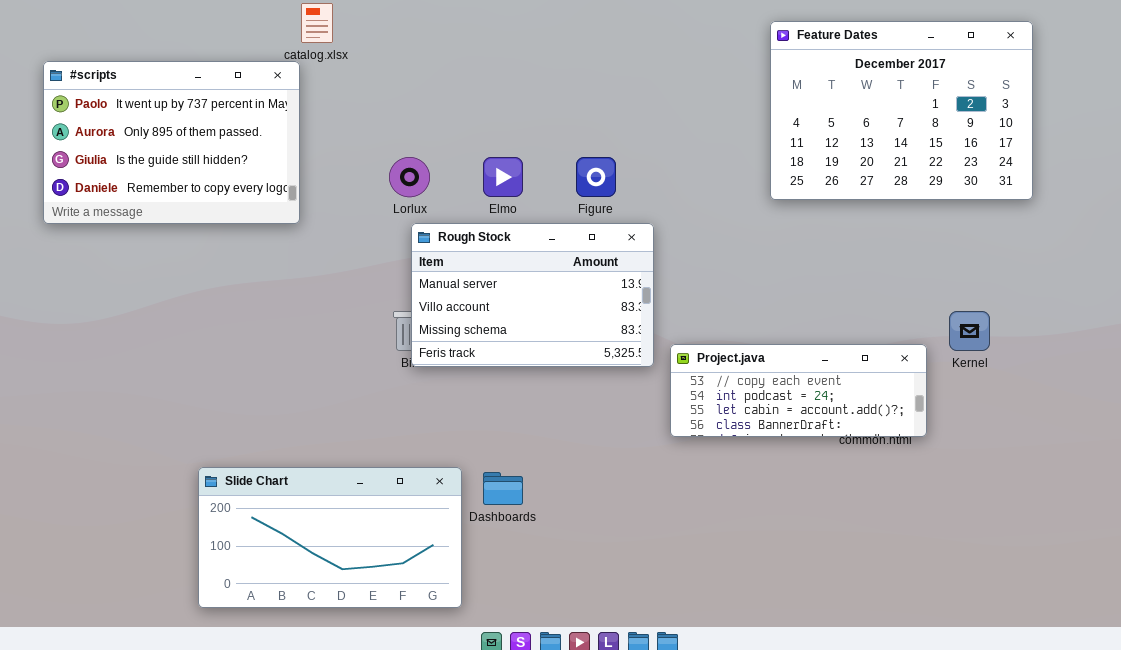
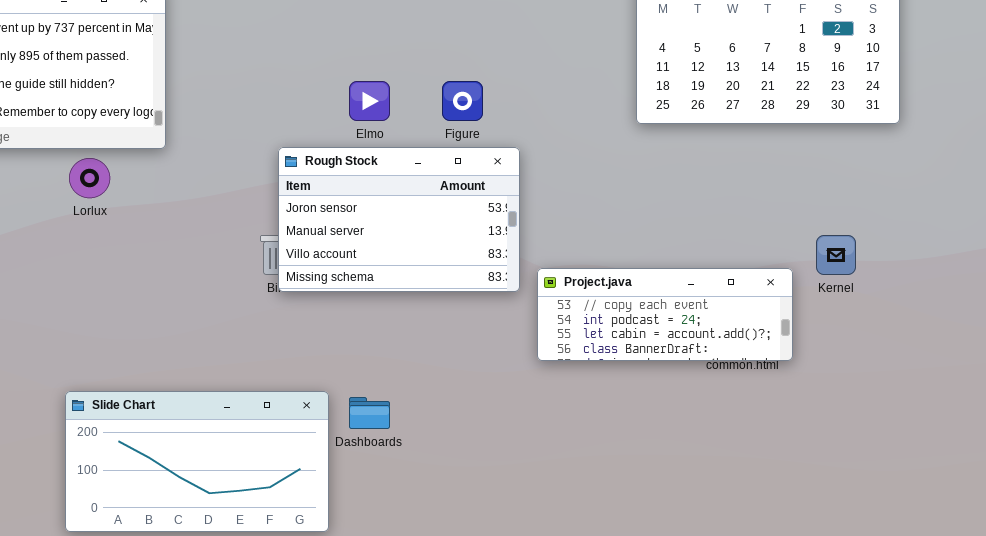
Lorlux: [389,157,430,197] -> [69,158,110,198], moved
Rough Stock: [411,223,654,367] -> [278,147,520,292], scrolled up 1 row

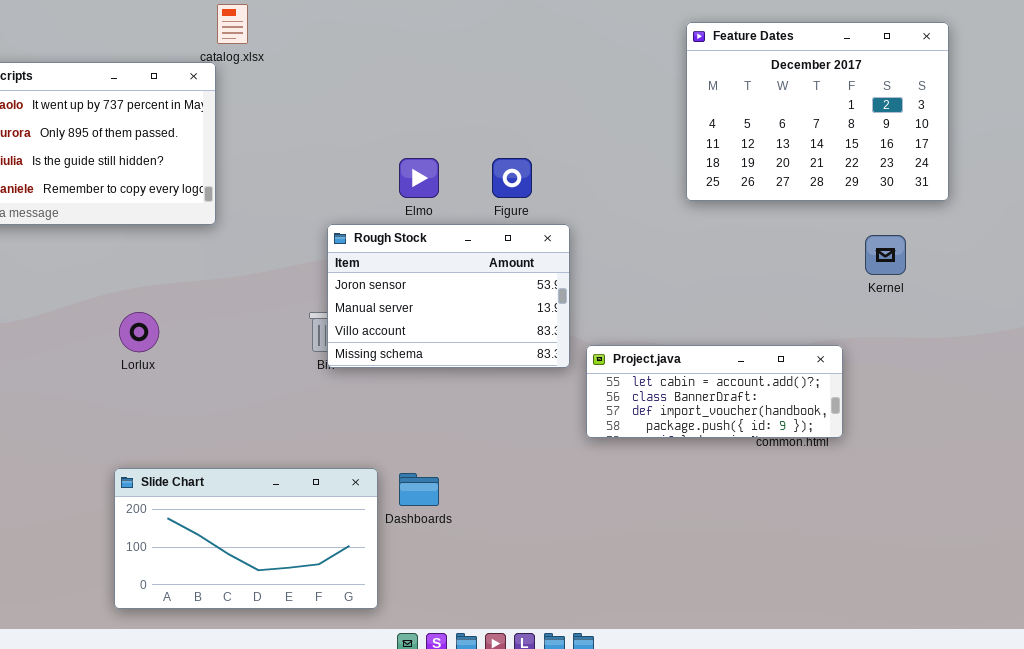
Lorlux: [69,158,110,198] -> [119,312,159,352], moved
Kernel: [816,235,856,275] -> [865,235,906,275], moved
Project.java: [537,268,793,361] -> [586,345,843,438], scrolled down 2 rows

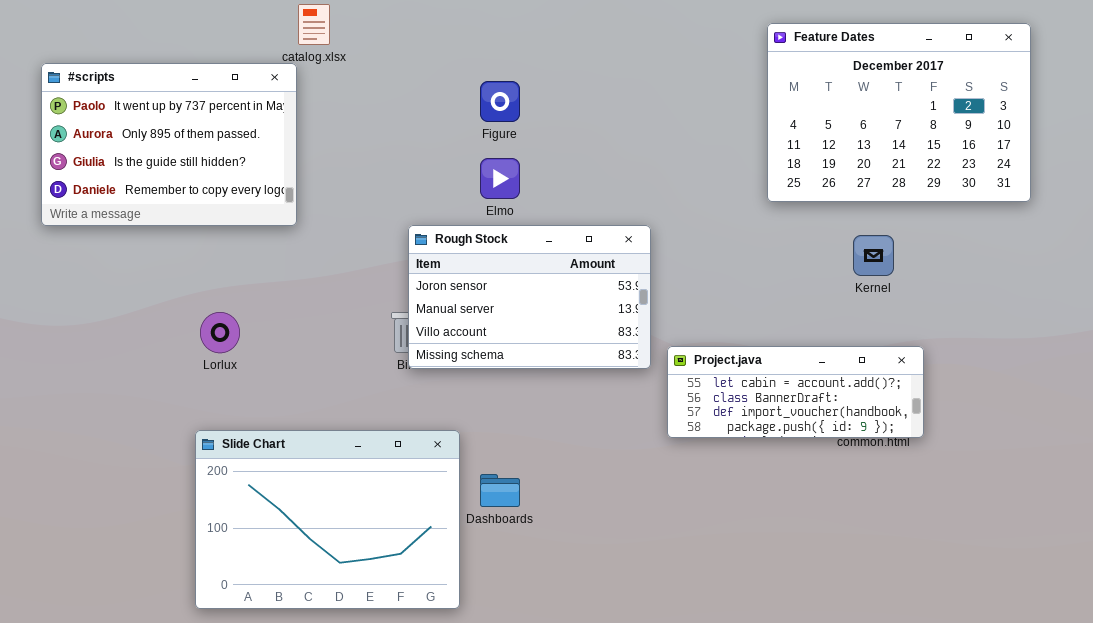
Figure: [492,158,532,198] -> [480,81,520,122], moved
Kernel: [865,235,906,275] -> [853,235,894,276], moved
Slide Chart: [114,468,378,609] -> [195,430,460,609], resized

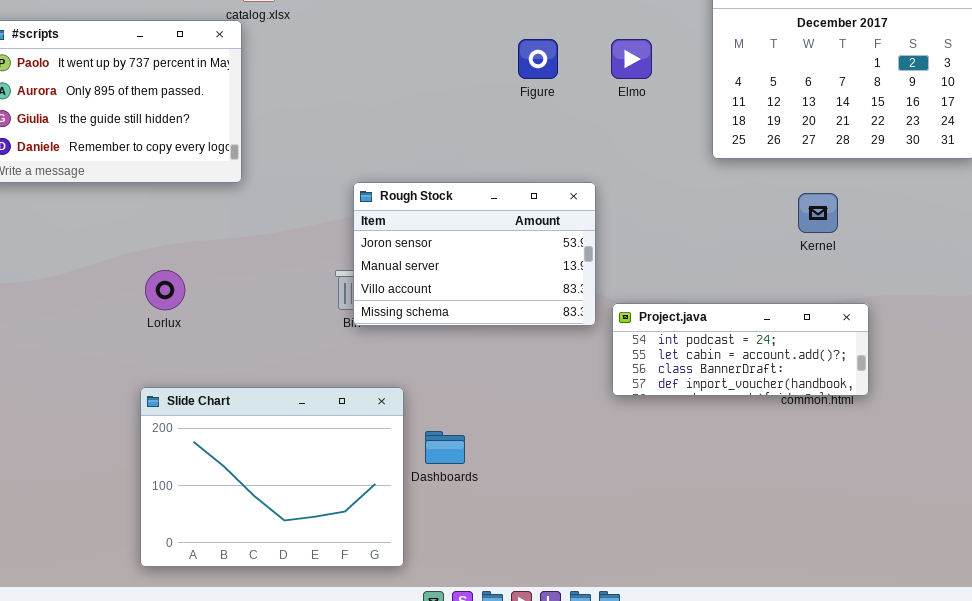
Figure: [480,81,520,122] -> [518,39,558,79], moved
Elmo: [480,158,520,199] -> [611,39,652,79], moved
Project.java: [667,346,924,438] -> [612,303,869,396], scrolled up 1 row

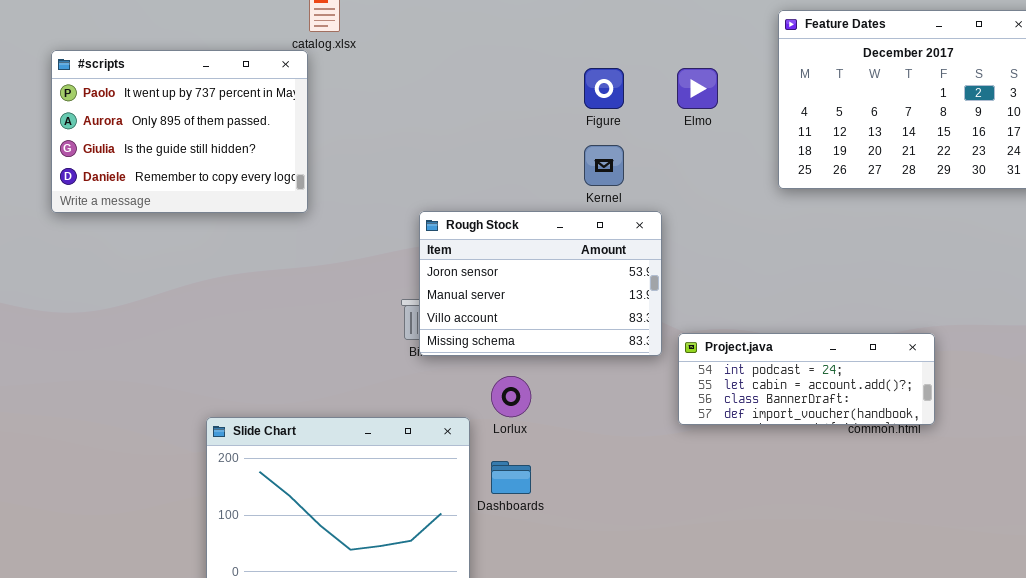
Kernel: [798,193,838,233] -> [584,145,624,186], moved
Lorlux: [145,270,185,310] -> [491,376,531,417], moved

